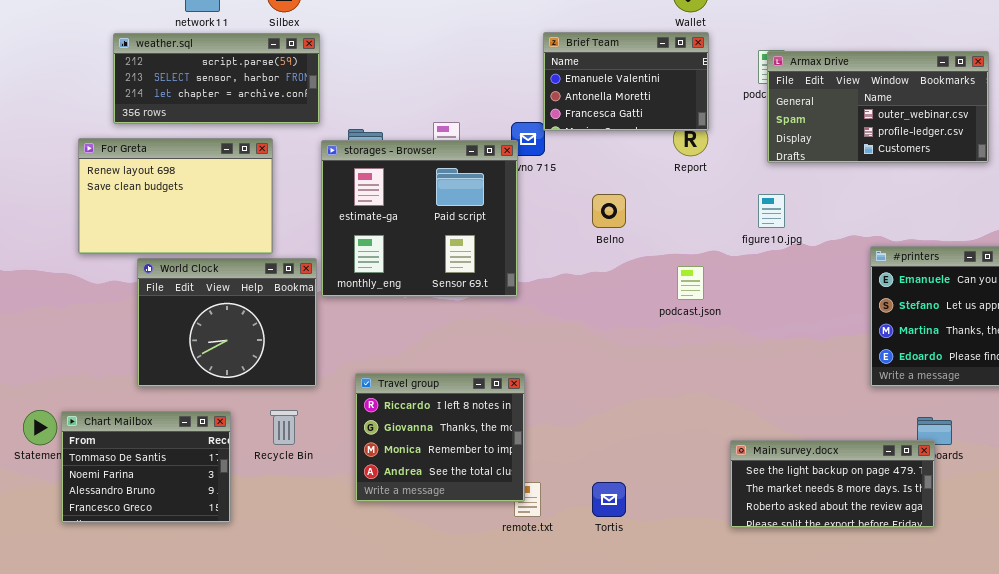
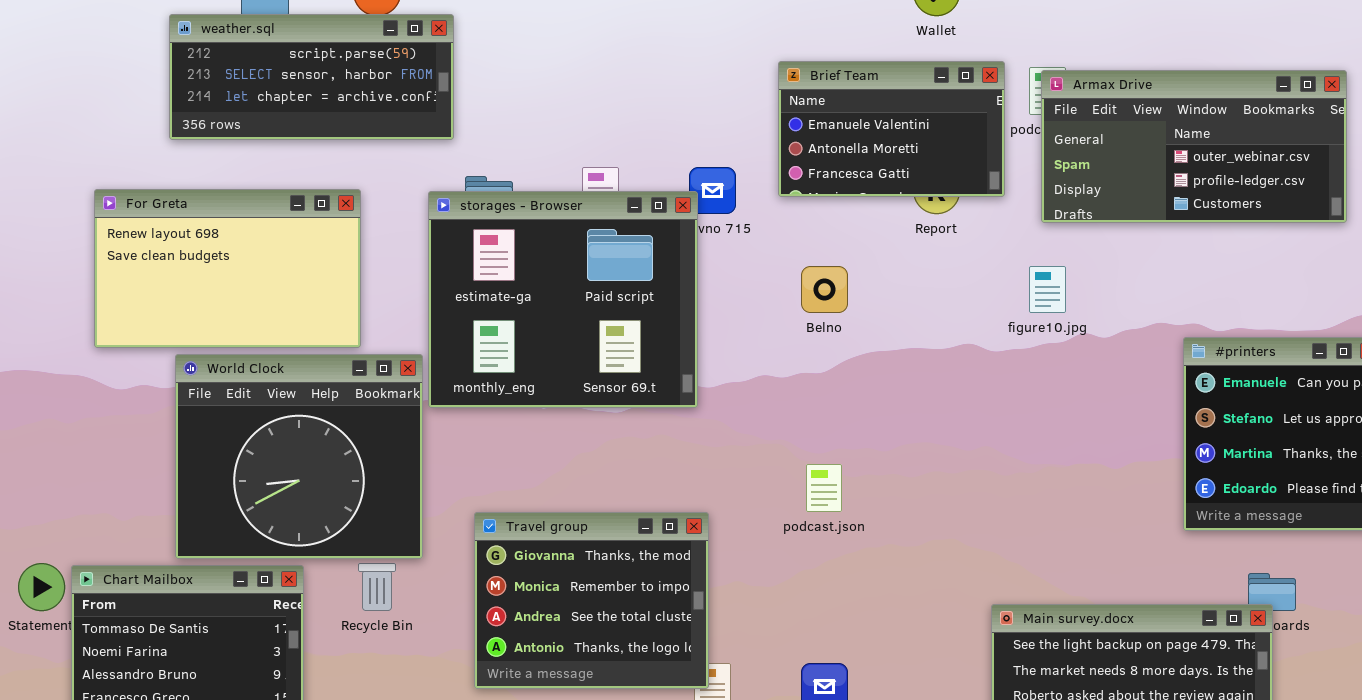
Brief Team: [543,32,709,131] -> [778,61,1005,197], moved
weather.sql: [113,33,320,124] -> [169,14,454,140], moved
World Clock: [137,258,317,387] -> [175,354,423,559], resized
podcast.json: [677,266,704,300] -> [806,464,842,512], moved
Travel group: [355,373,525,502] -> [474,512,709,689], scrolled down 1 row

